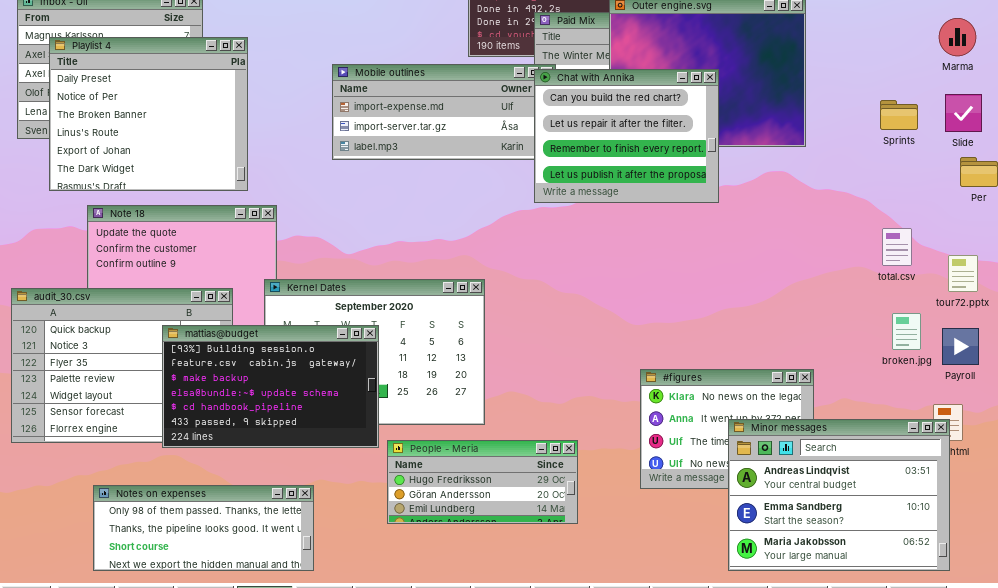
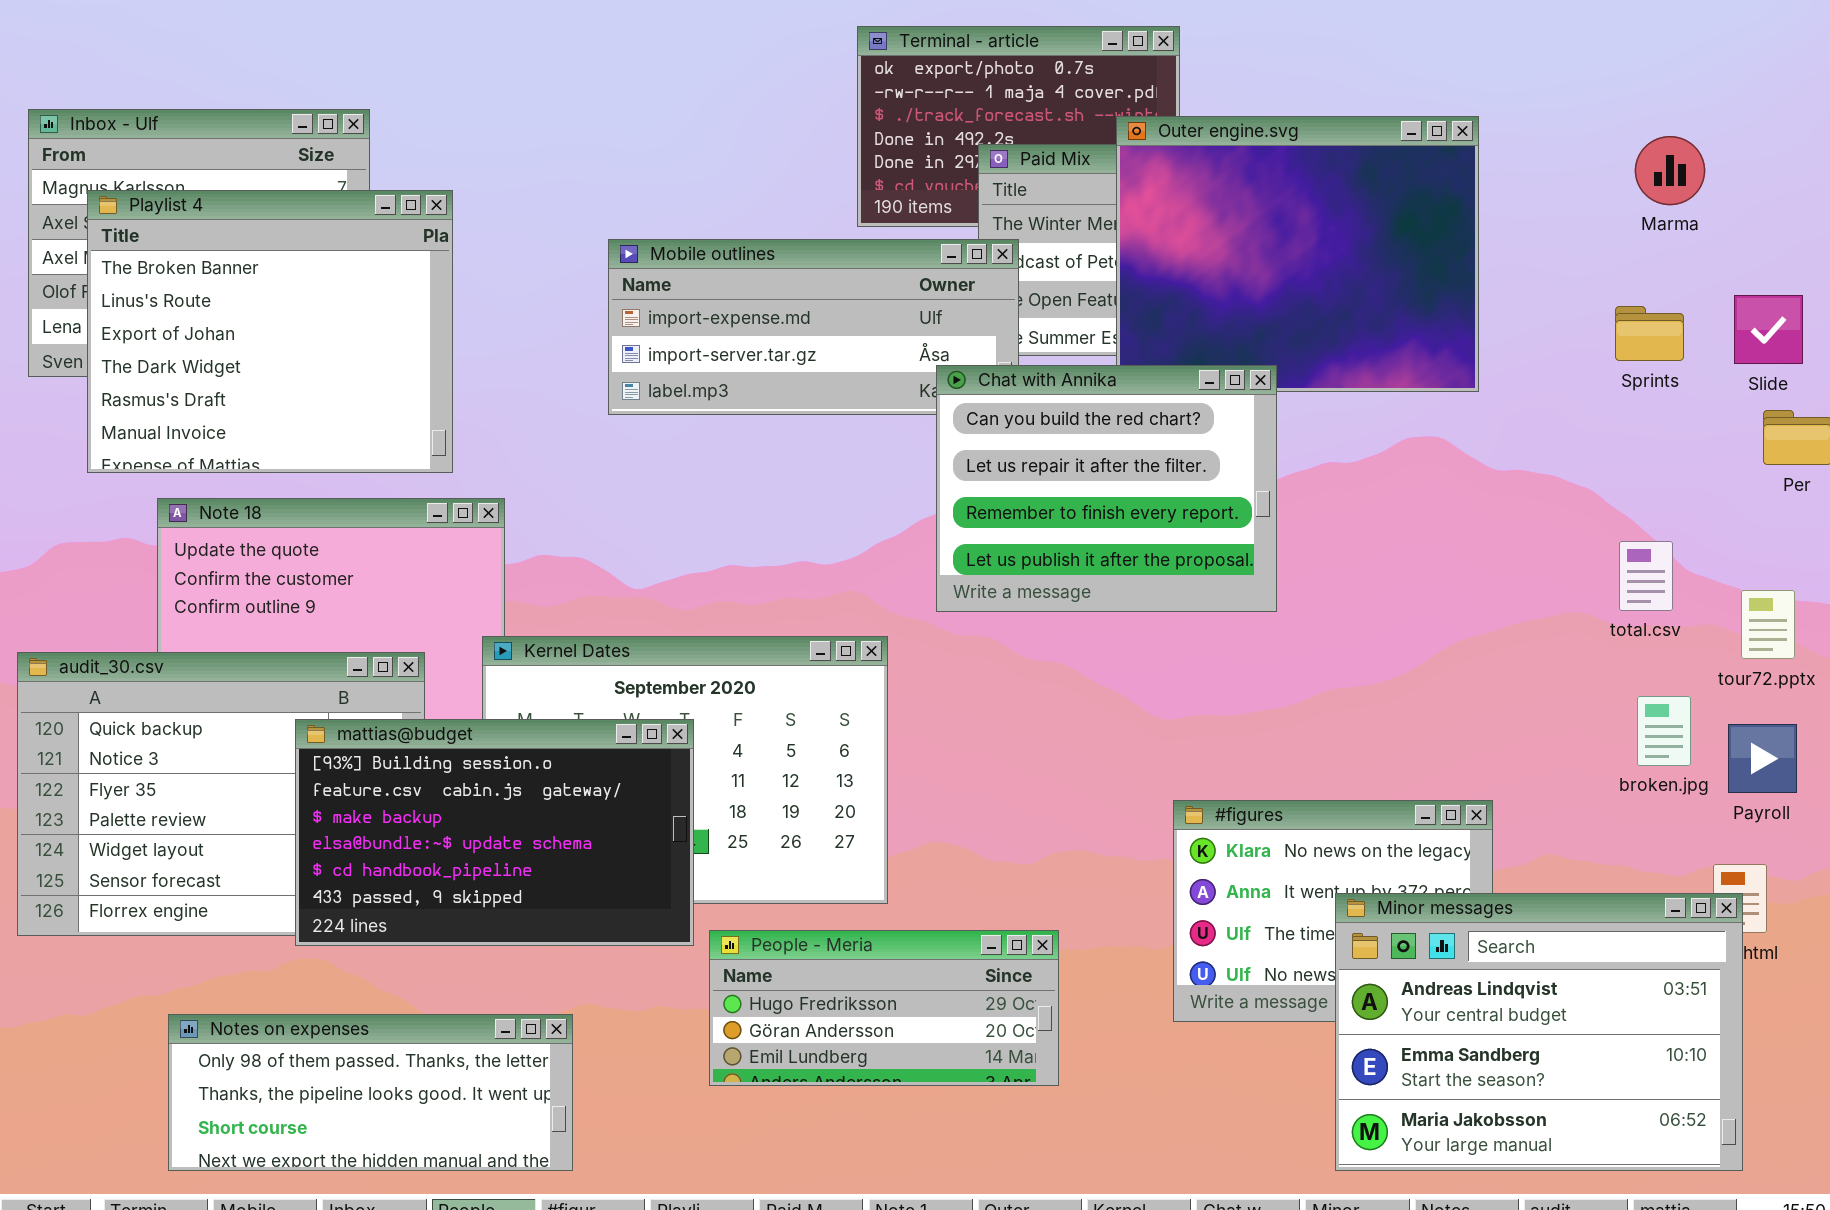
Marma: [939,18,976,56] -> [1635,136,1705,205], moved
Playlist 4: [49,37,248,191] -> [87,190,453,473], scrolled down 2 rows
Chat with Annika: [534,69,719,203] -> [936,365,1277,612], moved

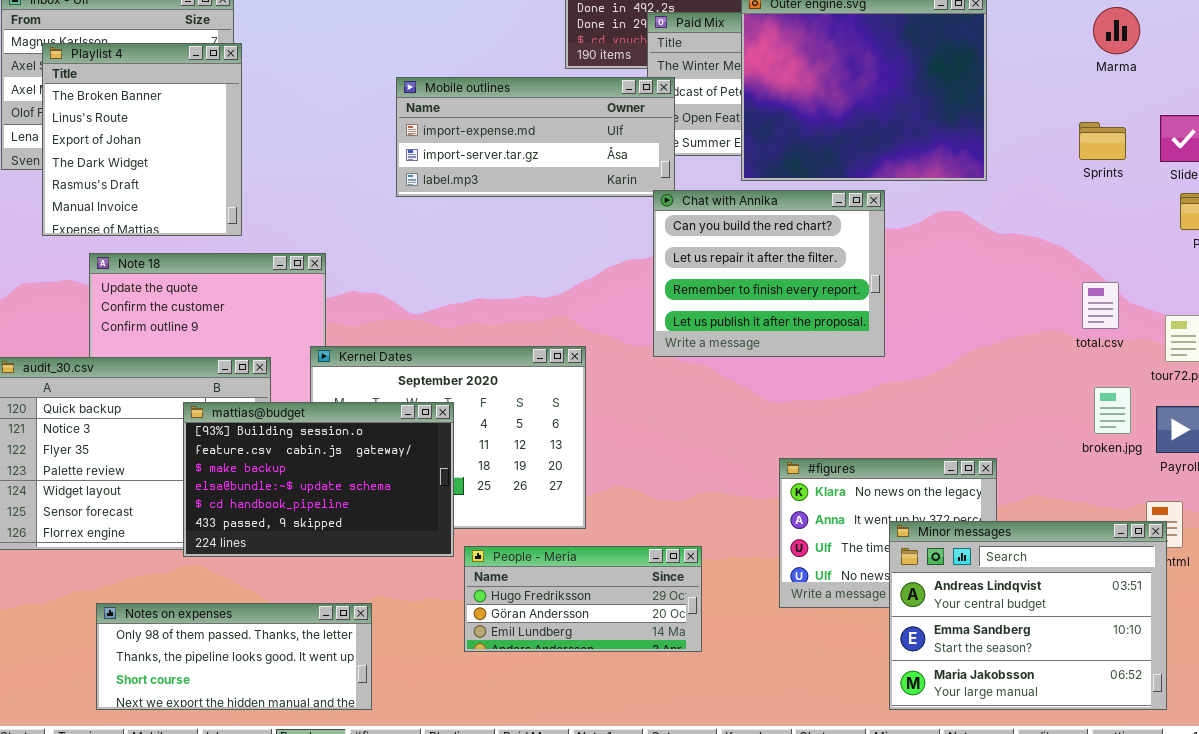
Playlist 4: [87,190,453,473] -> [42,43,242,236], resized
Chat with Annika: [936,365,1277,612] -> [653,190,885,357], moved

